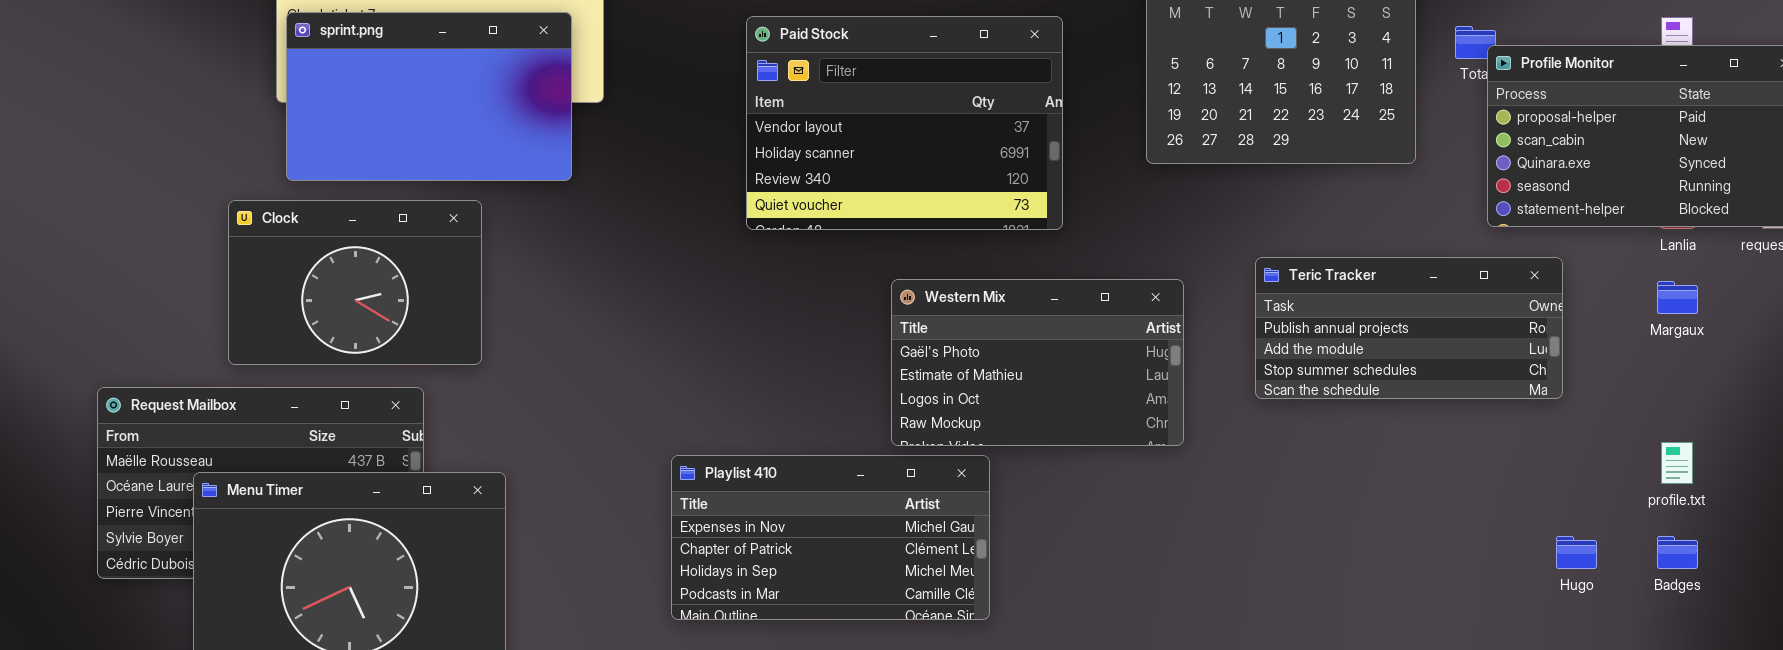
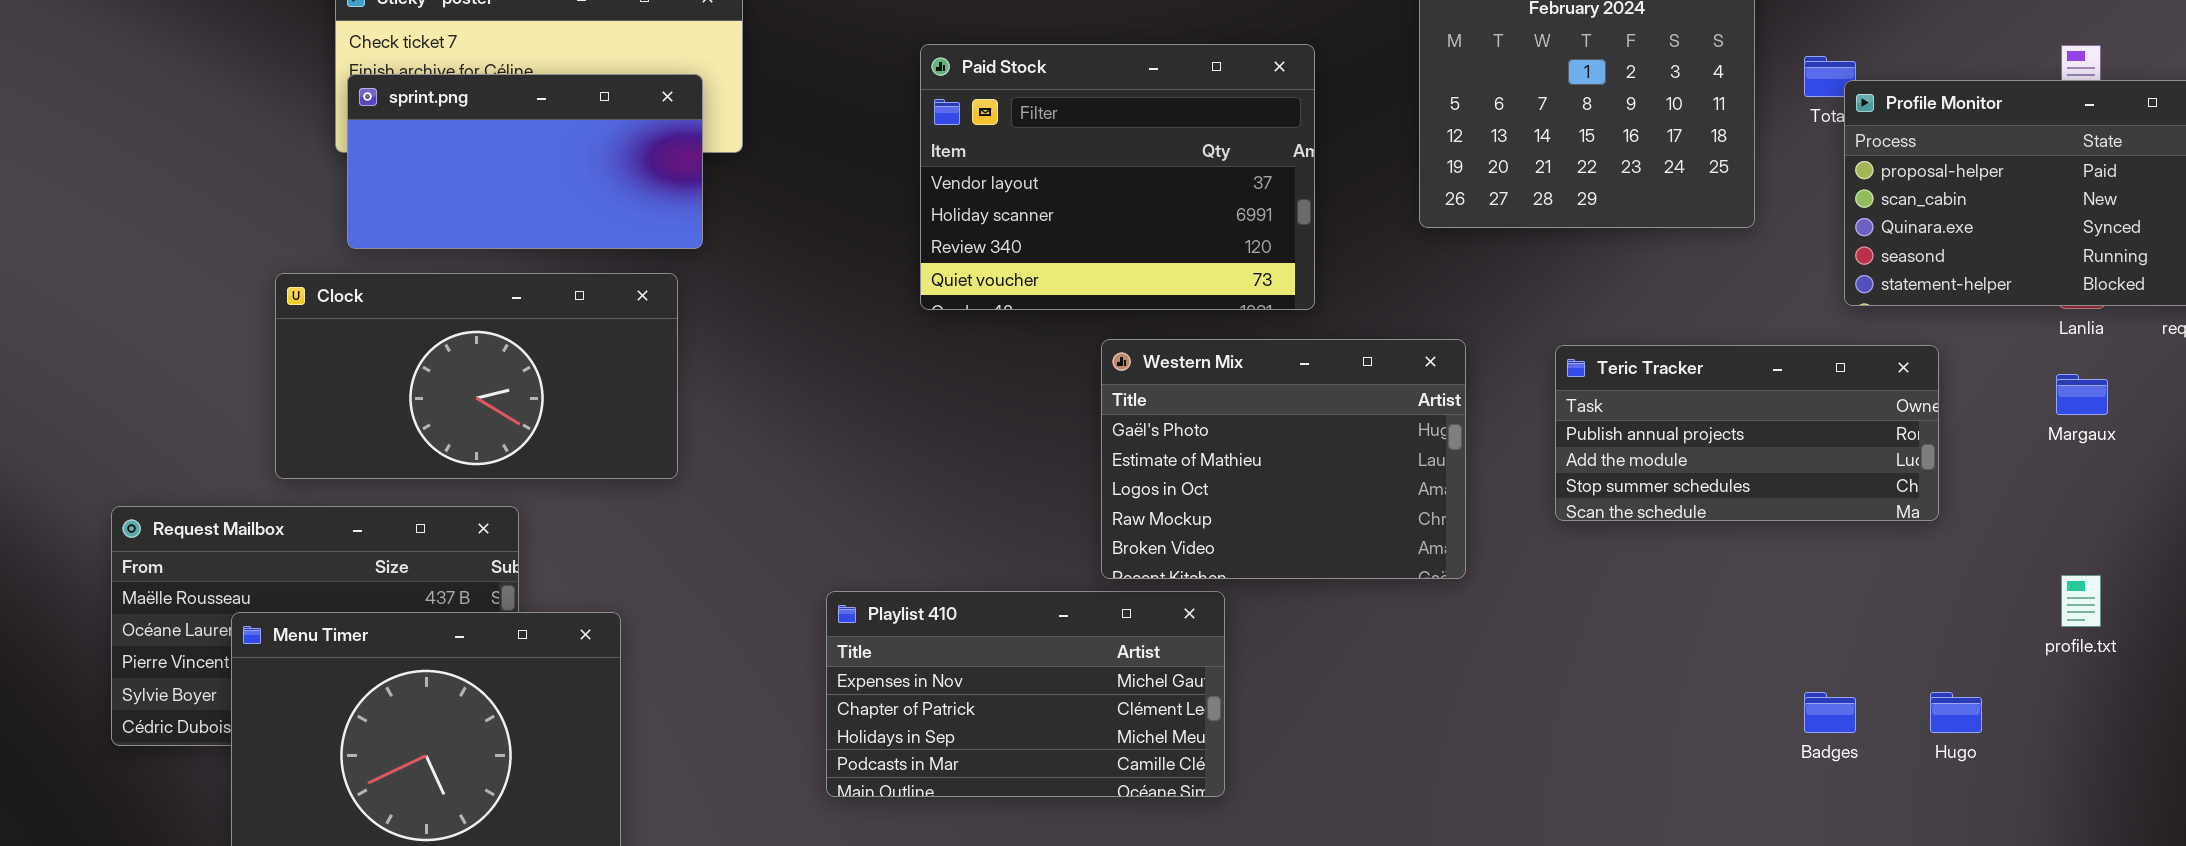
sprint.png: [286,12,572,181] -> [347,74,703,249], resized
Clock: [228,200,482,365] -> [275,273,678,479], resized
Western Mix: [891,279,1184,446] -> [1101,339,1466,579], resized
Badges: [1657,536,1698,569] -> [1804,692,1856,733], moved

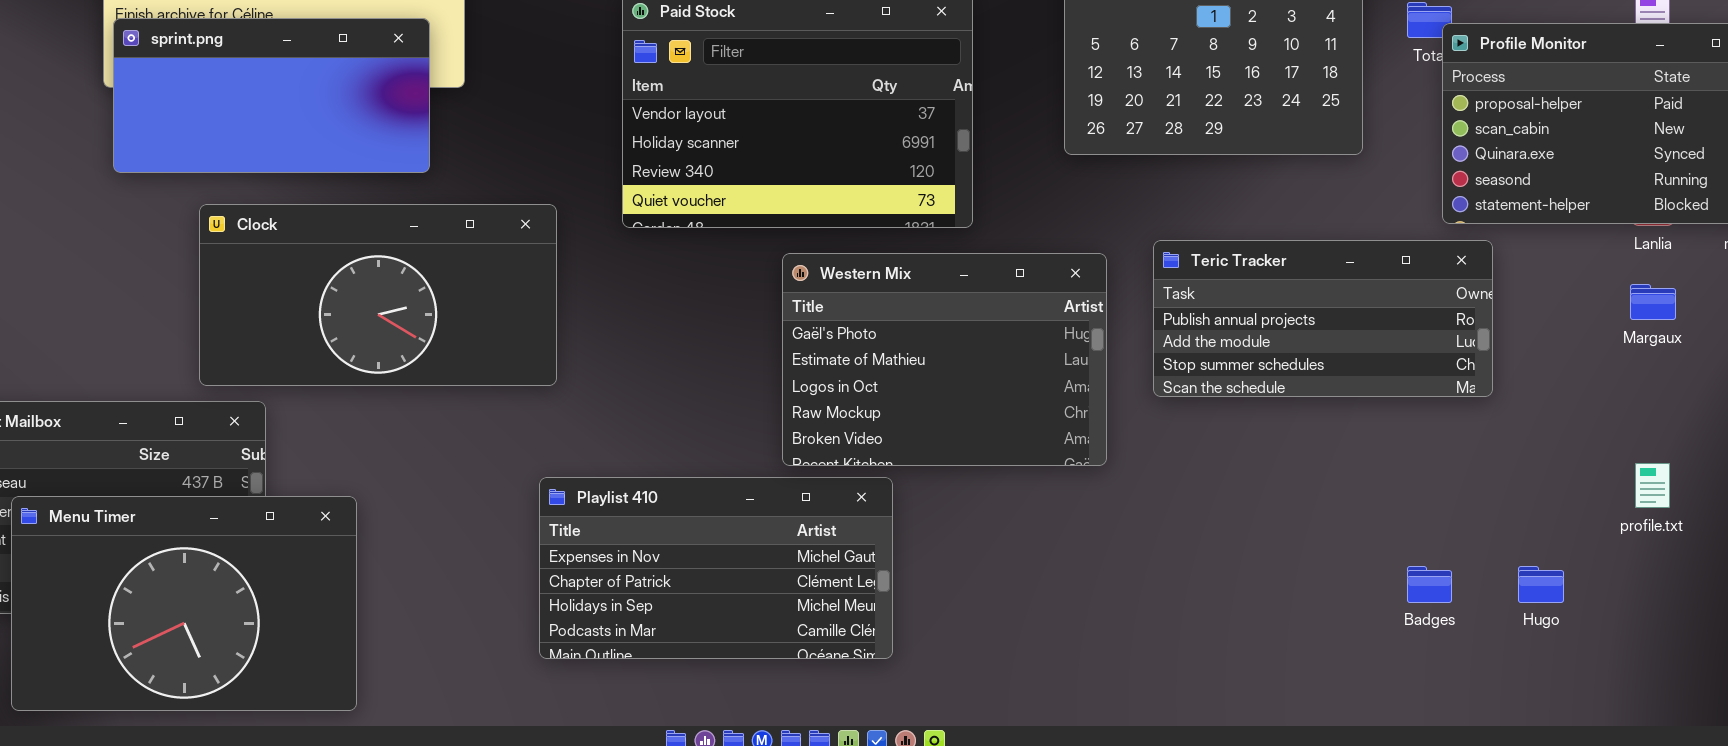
Clock: [275,273,678,479] -> [199,204,557,386], moved
Teric Tracker: [1555,345,1939,521] -> [1153,240,1493,397], moved

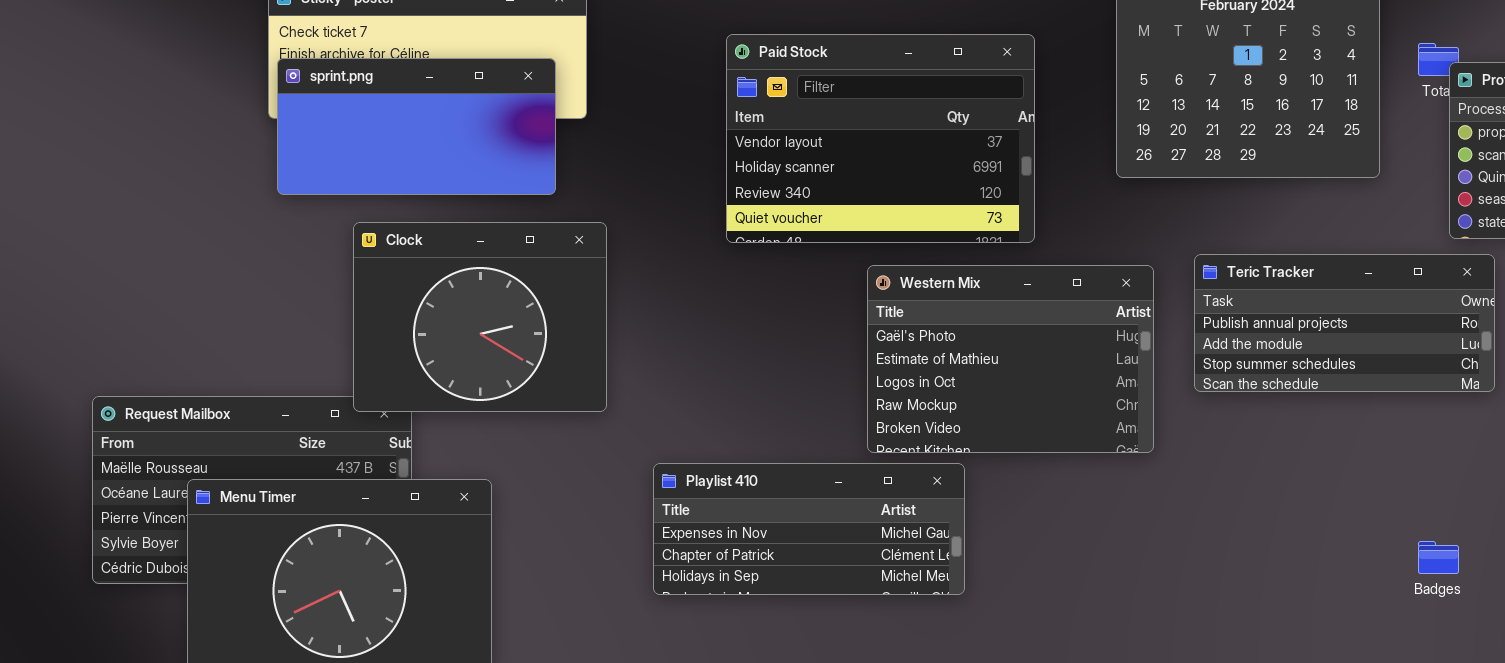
Clock: [199,204,557,386] -> [353,222,607,412], resized
Playlist 410: [539,477,893,659] -> [653,463,965,595], resized

